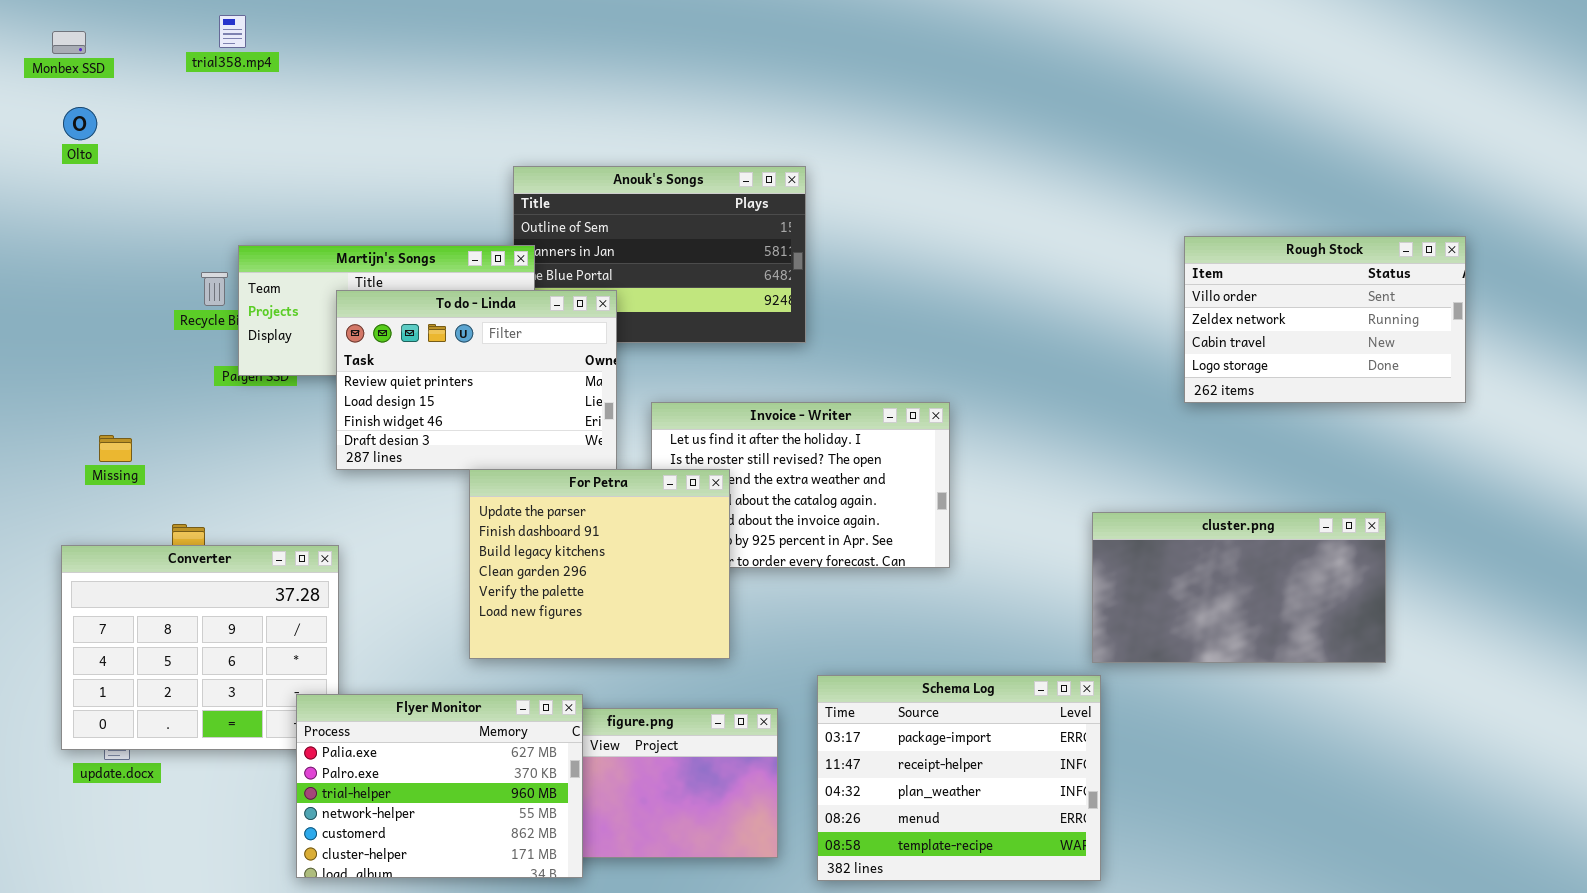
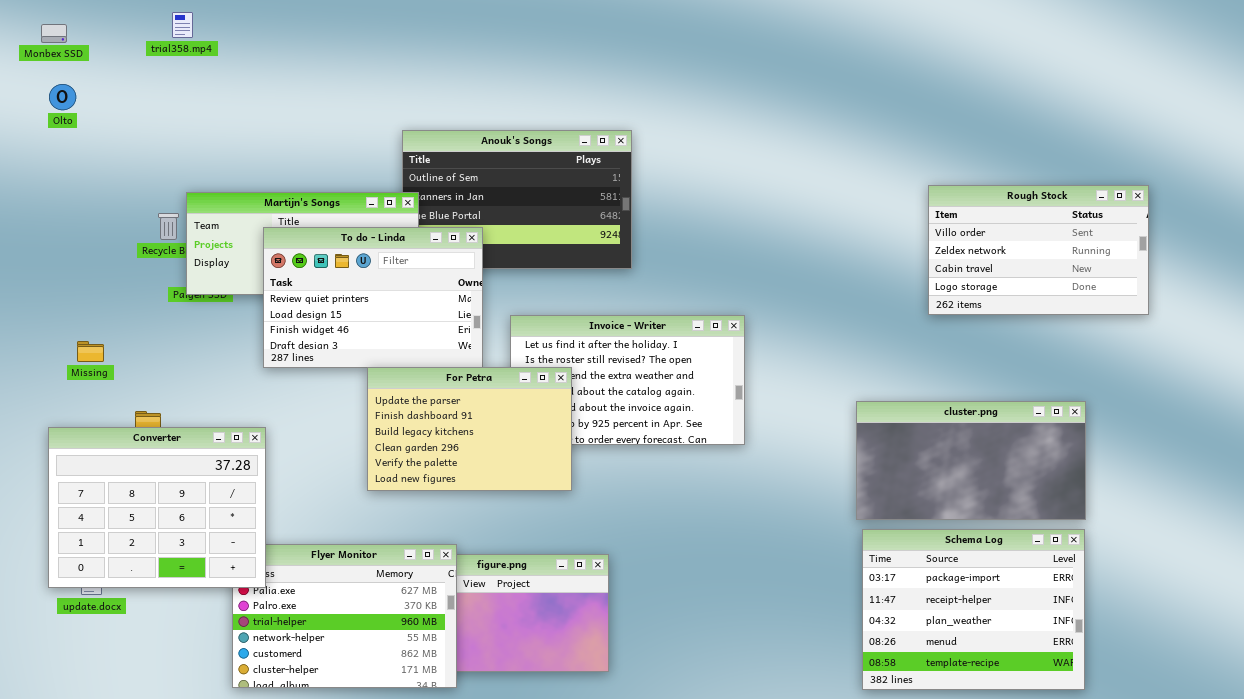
For Petra: [469,469,730,659] -> [367,367,572,491], resized
Converter: [61,545,339,750] -> [48,427,266,588], raised
Schema Log: [817,675,1101,881] -> [862,529,1085,690], moved

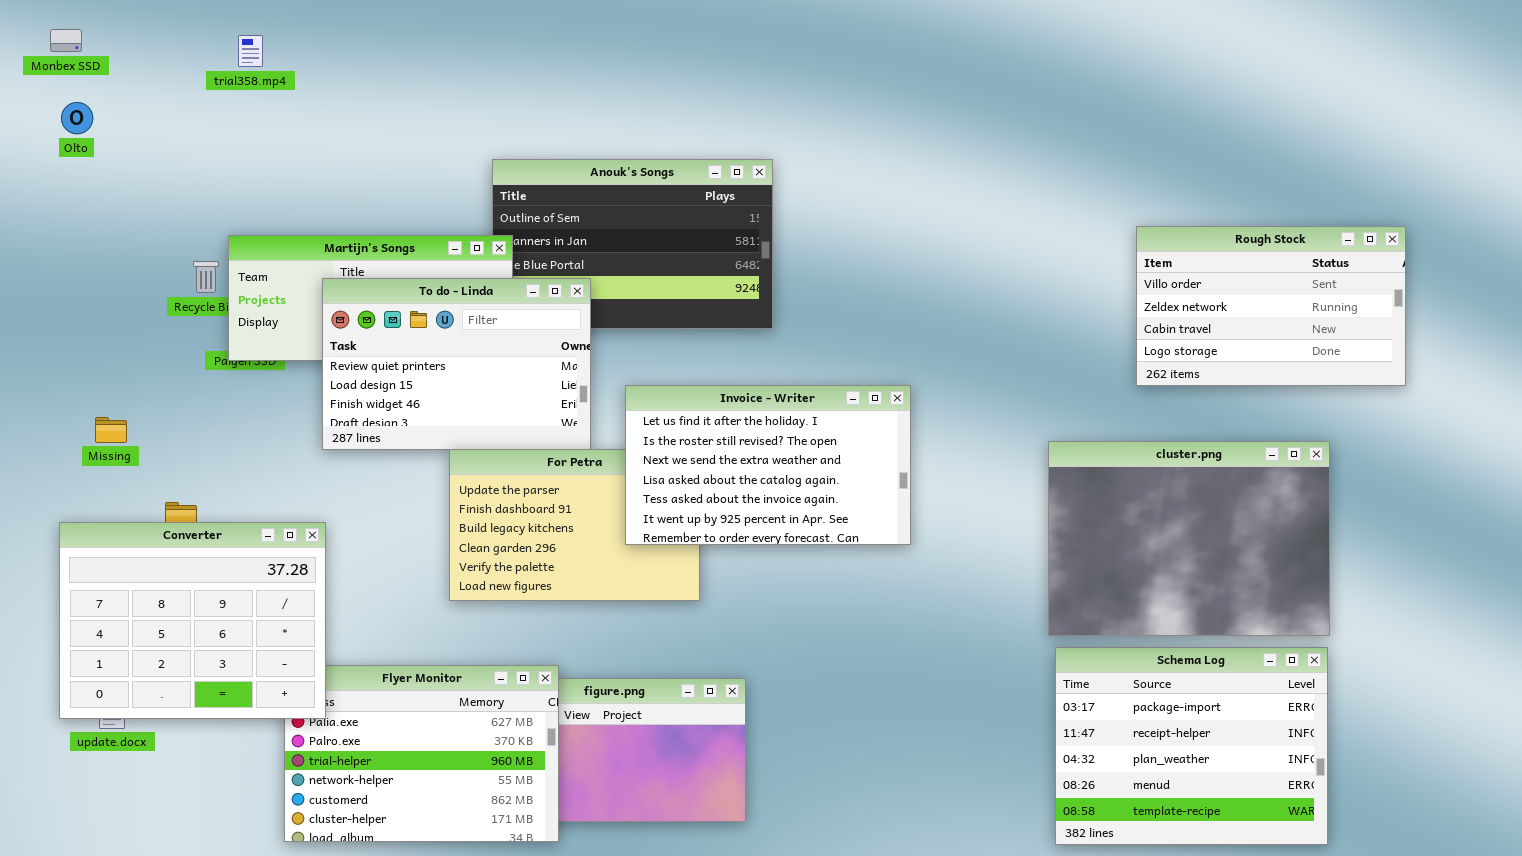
trial358.mp4: [172,12,193,38] -> [238,35,263,67], moved
Invoice - Writer: [510,315,745,445] -> [625,385,911,545], raised
cluster.png: [856,401,1086,520] -> [1048,441,1330,636], resized

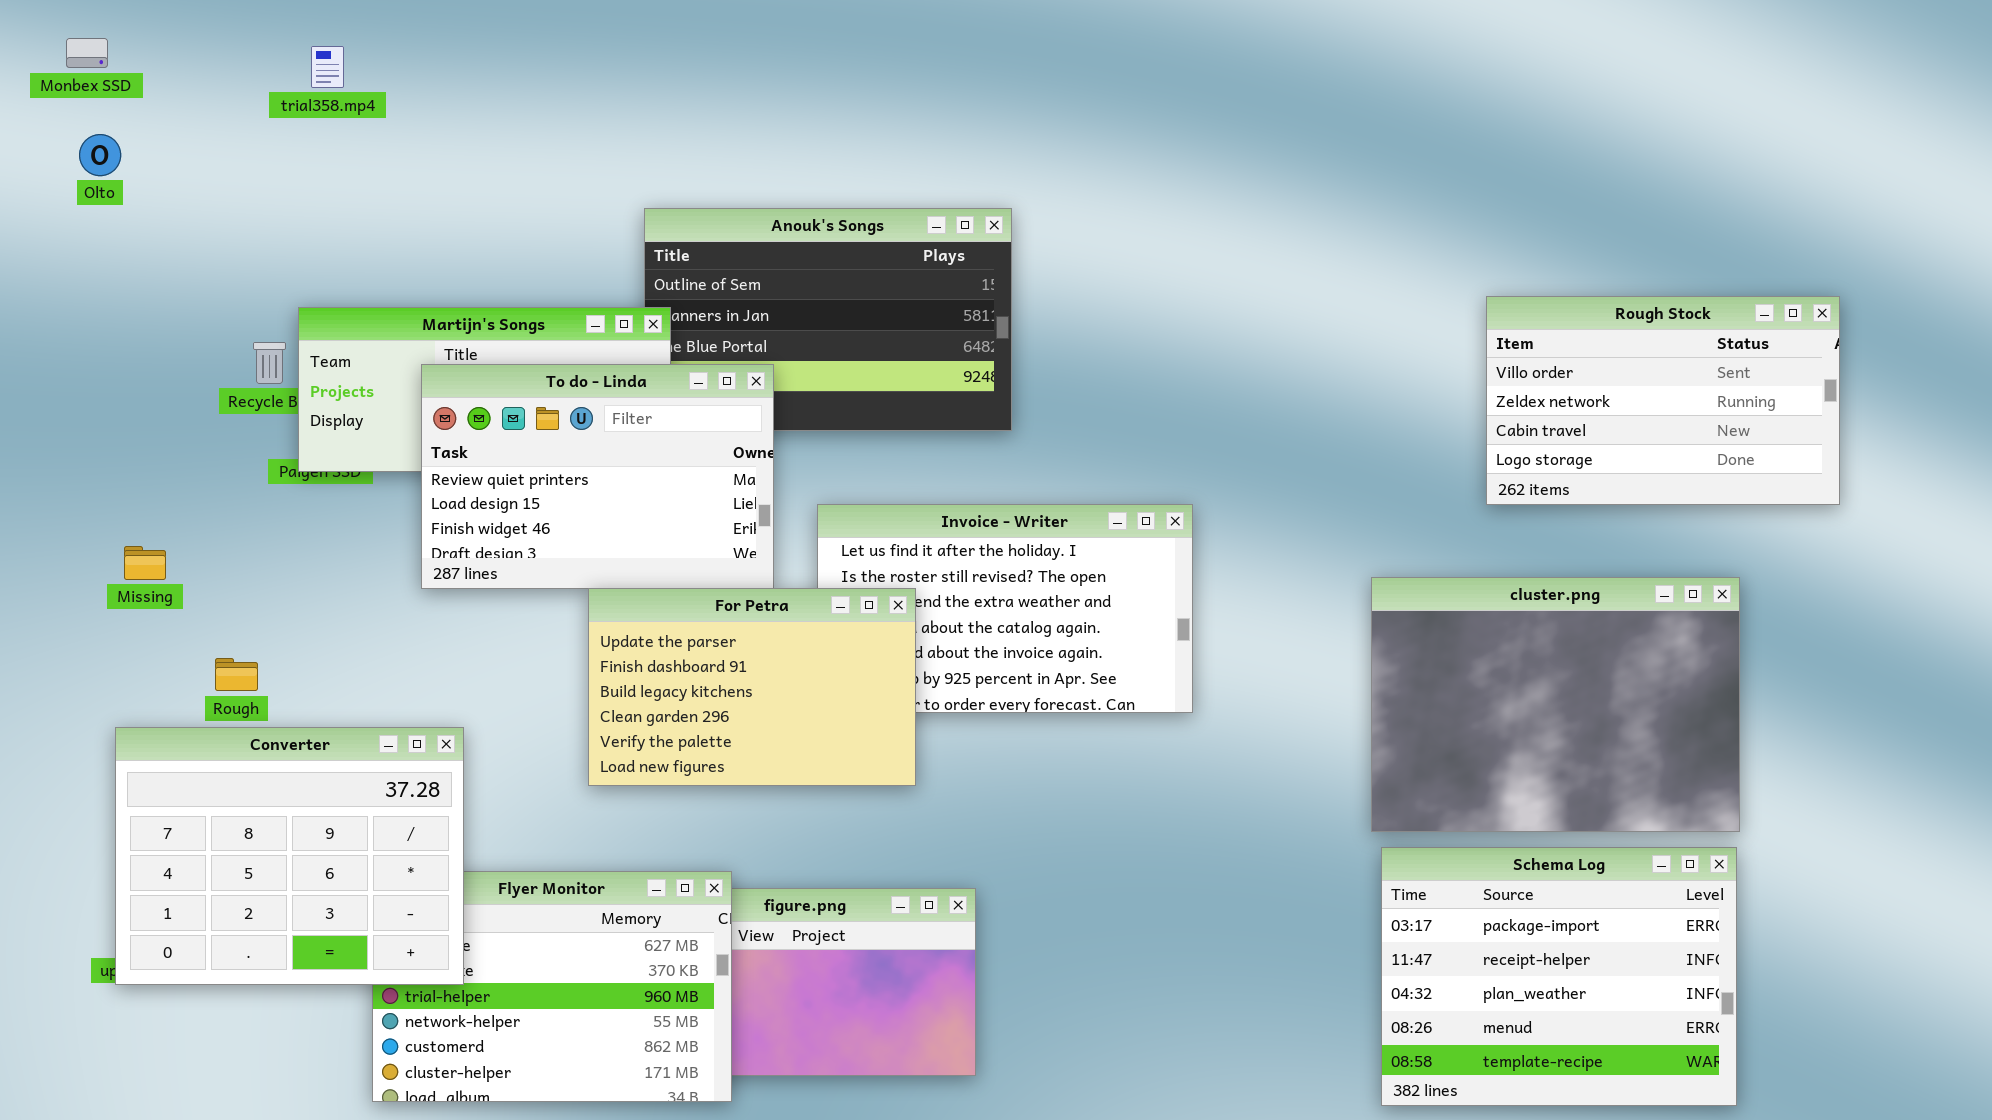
For Petra: [449,449,700,601] -> [588,588,916,786], raised
Converter: [59,522,326,719] -> [115,727,464,985], moved

